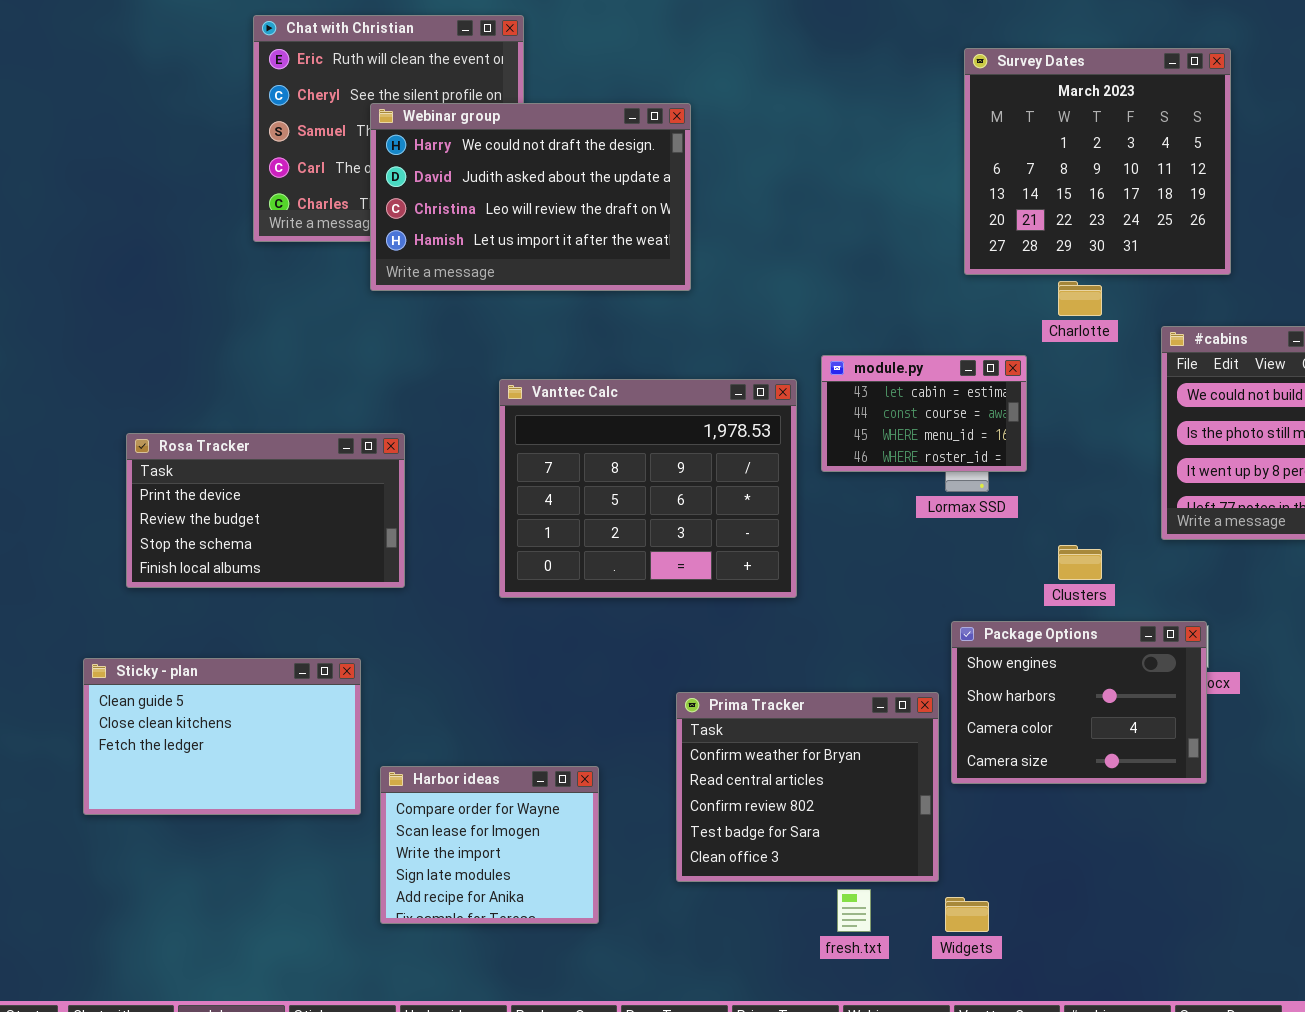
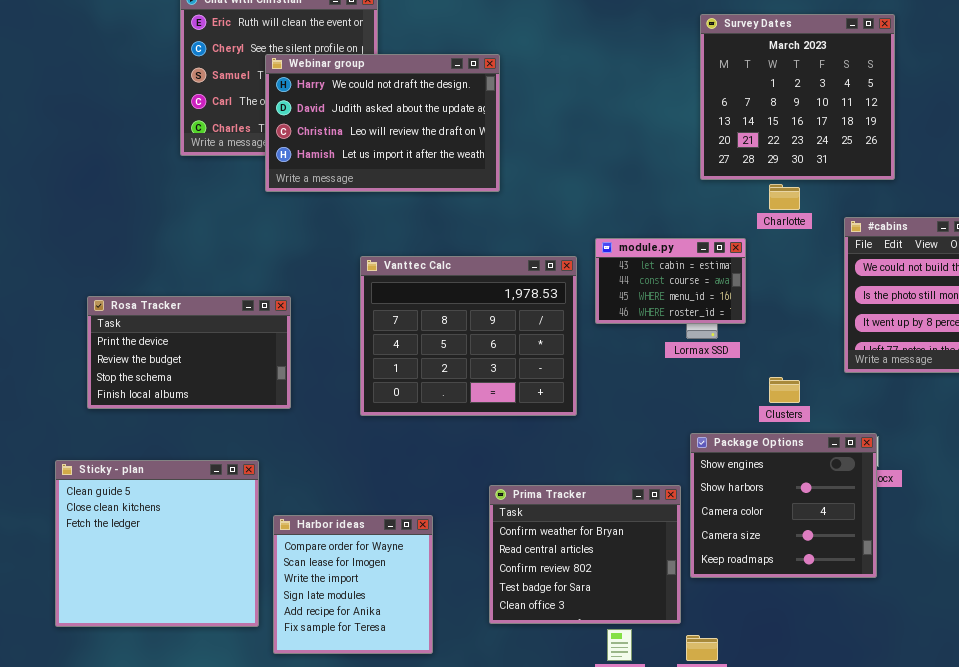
Package Options: [951,621,1207,784] -> [690,433,877,578], resized
Sticky - plan: [83,658,361,815] -> [55,460,259,627], resized
Harbor ideas: [380,766,599,924] -> [273,515,433,654], resized

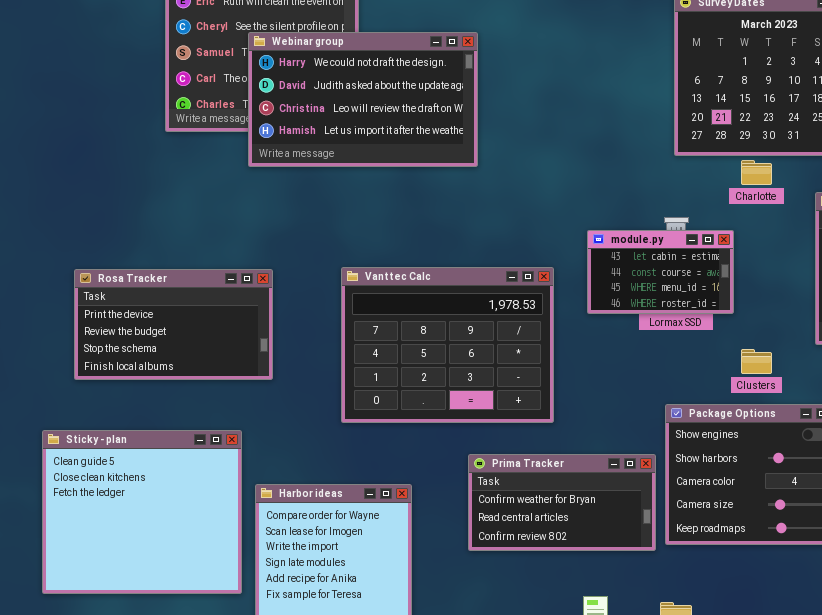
module.py: [595,238,746,324] -> [587,230,734,314], moved
Vanttec Calc: [360,256,577,416] -> [341,267,554,423], moved
Prima Tracker: [489,485,681,624] -> [468,454,656,551], resized

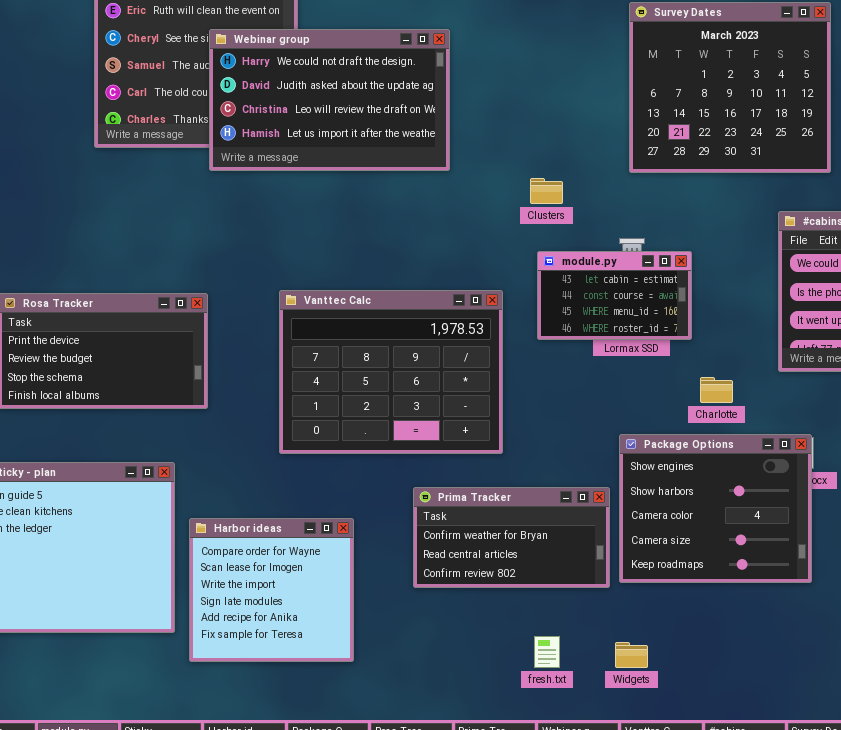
Webinar group: [248,32,478,167] -> [209,29,450,171], moved
Charlotte: [741,160,772,185] -> [700,377,733,403], moved
Clusters: [741,349,772,374] -> [530,178,563,204], moved

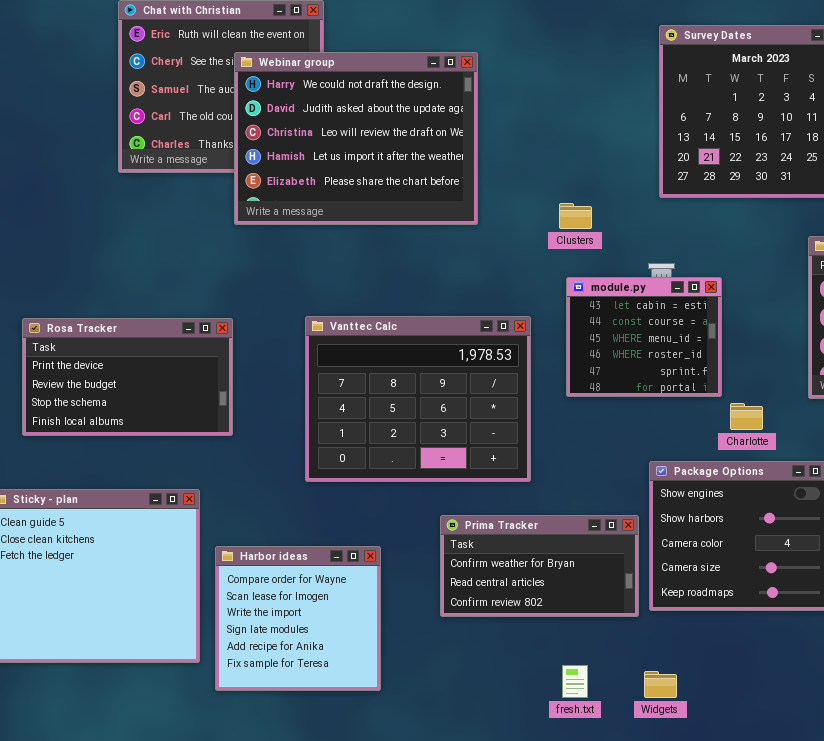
Webinar group: [209,29,450,171] -> [234,52,478,225], resized
module.py: [537,251,692,340] -> [566,277,722,397], resized

